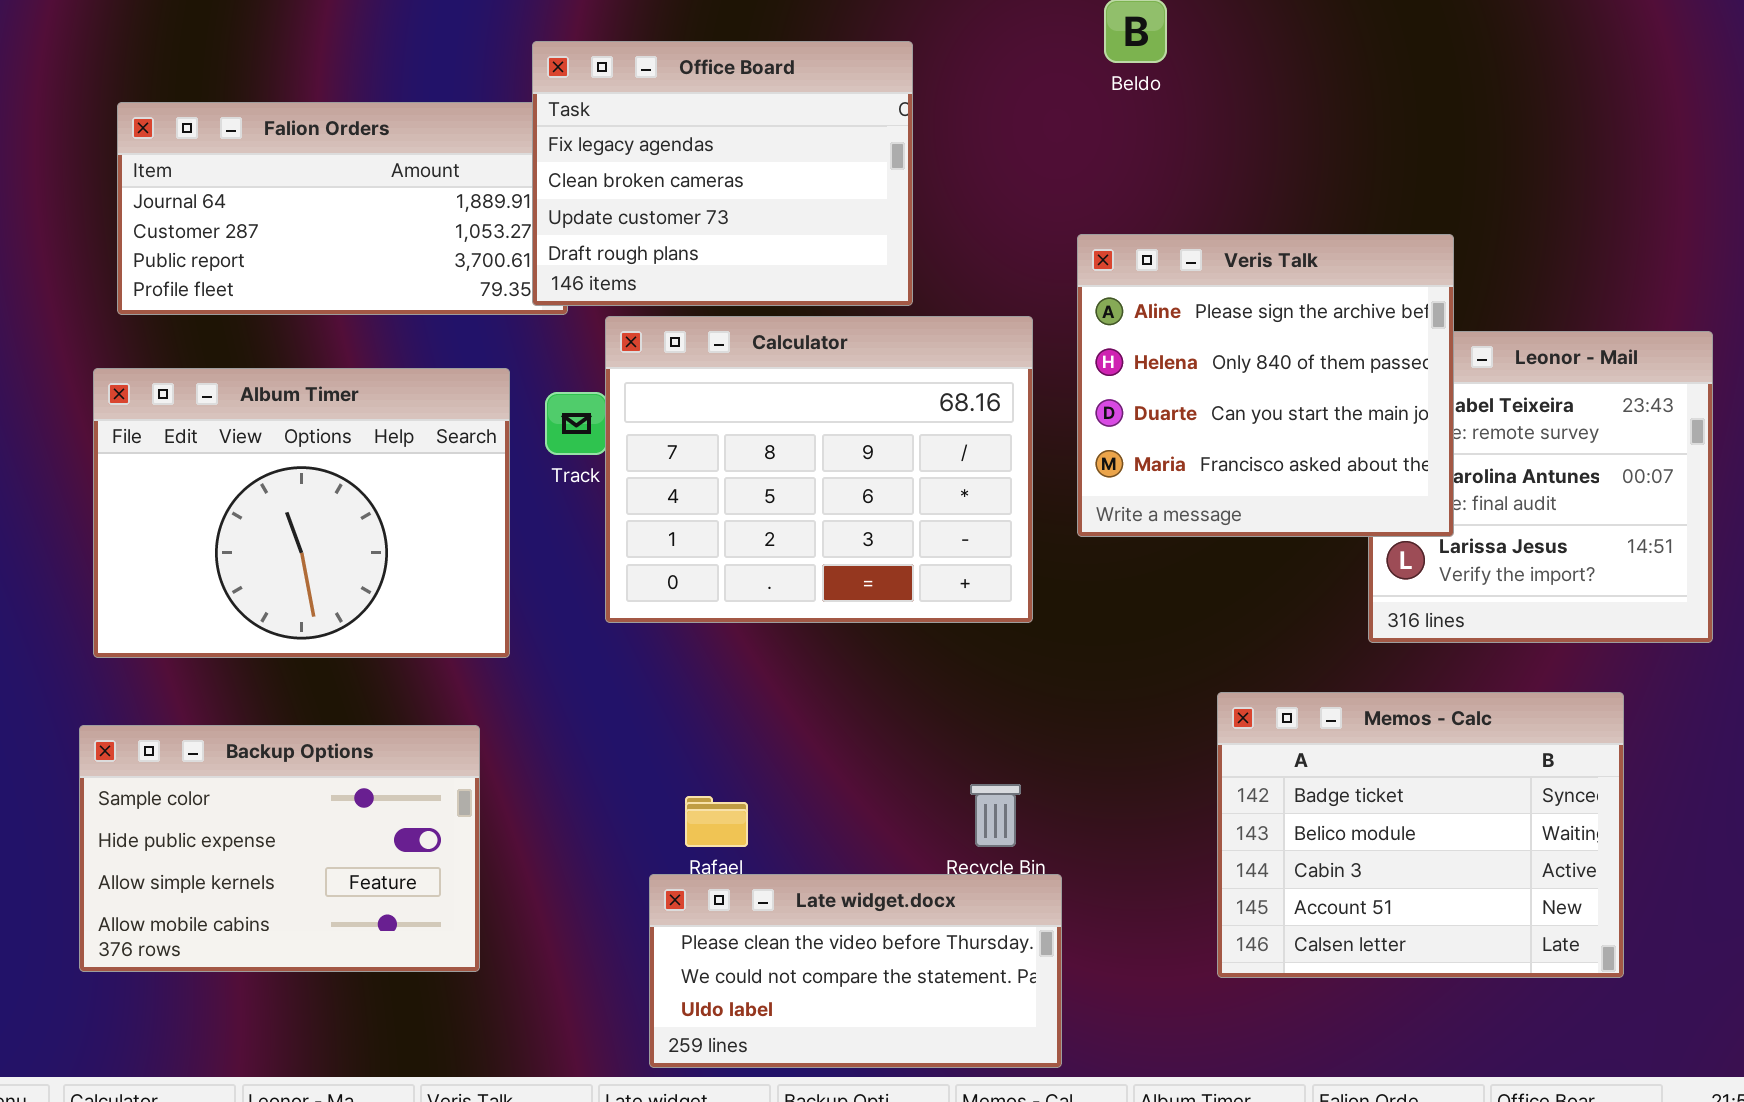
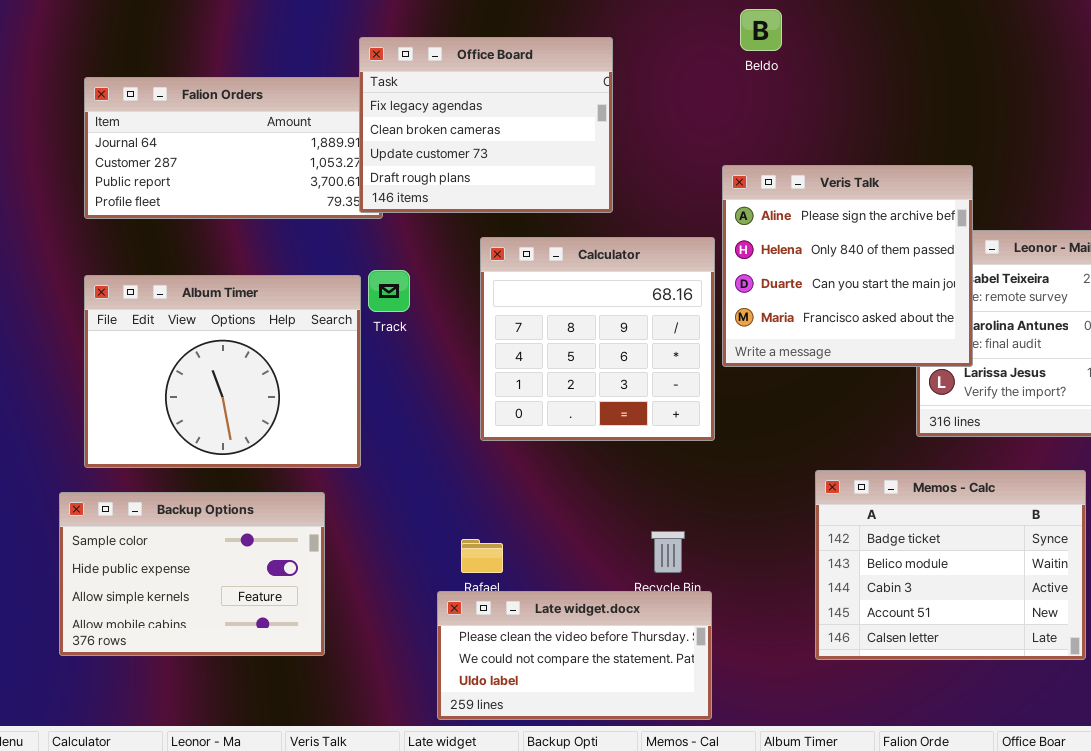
Calculator: [605,316,1033,623] -> [480,237,715,441], moved, resized
Album Timer: [93,368,510,658] -> [84,275,361,468], moved

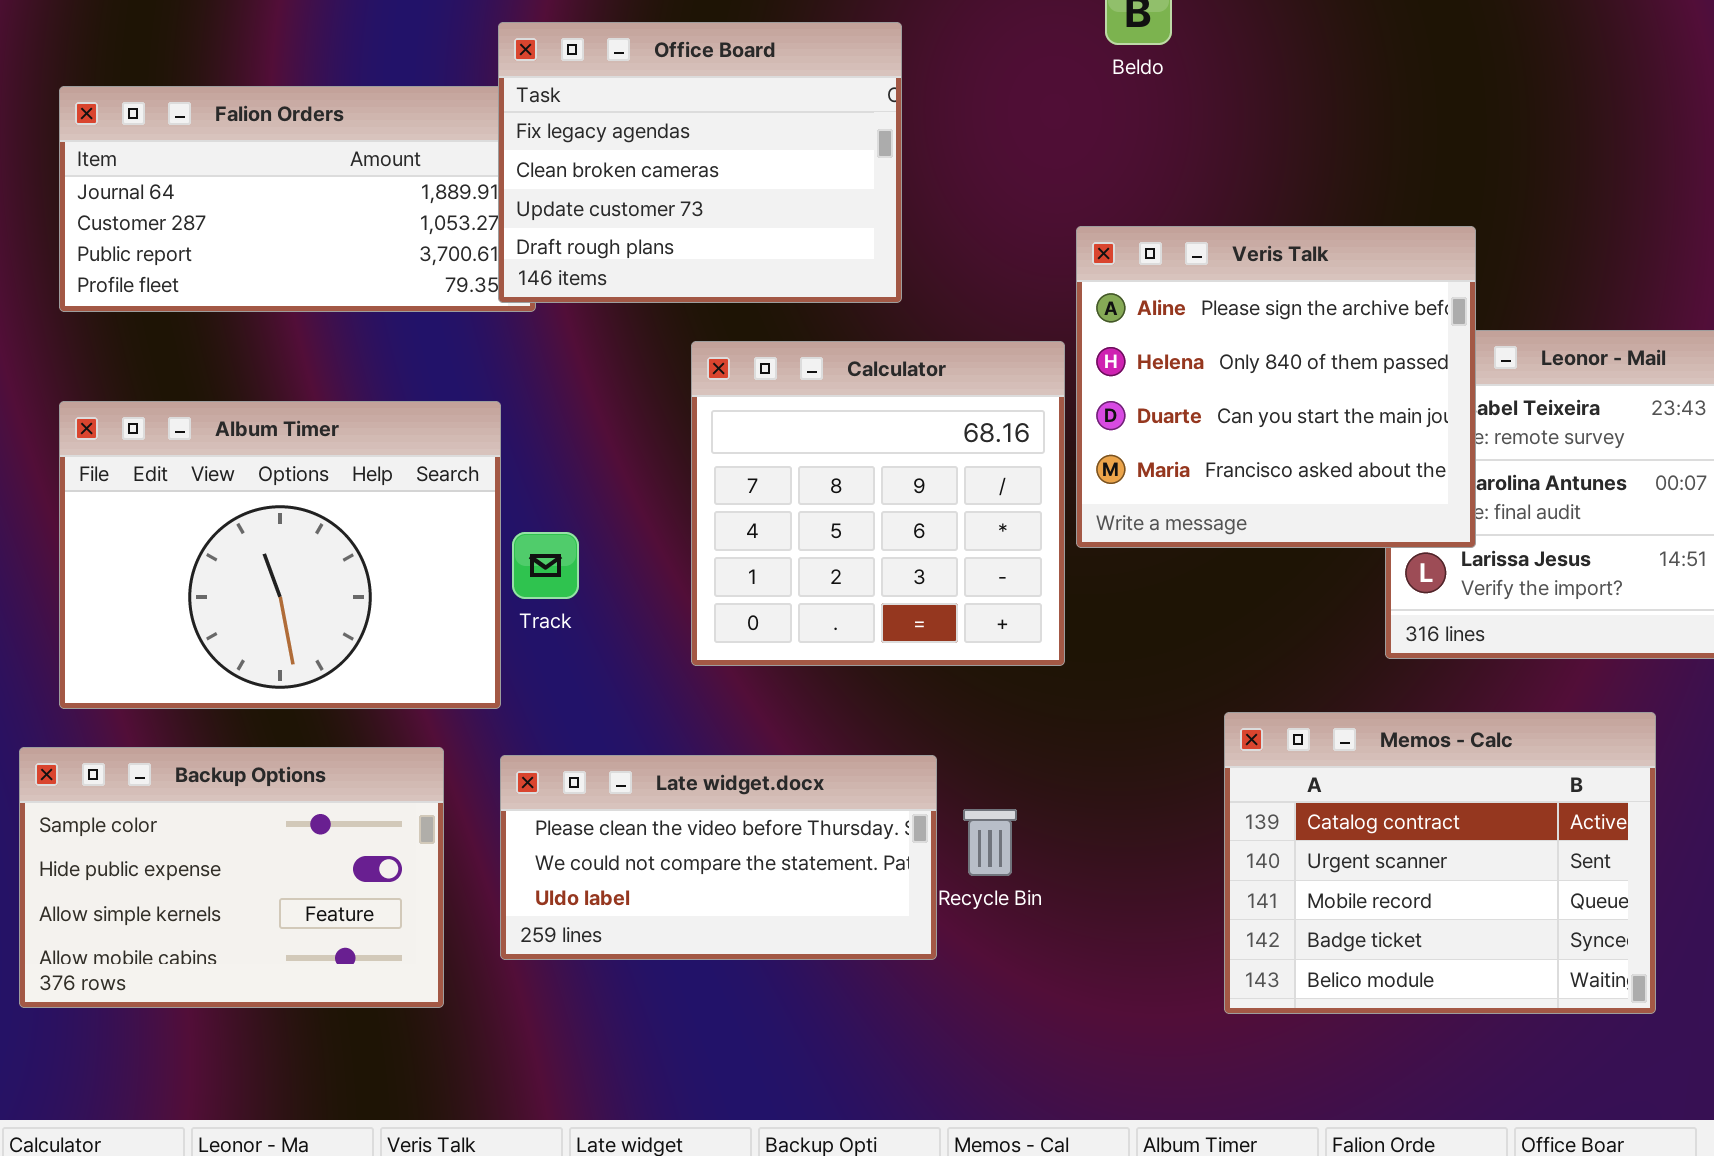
Track: [368,270,410,312] -> [512,532,579,599], moved
Memos - Calc: [815,470,1086,660] -> [1224,712,1656,1014], scrolled up 3 rows
Late widget.docx: [437,591,712,720] -> [500,755,937,960], moved

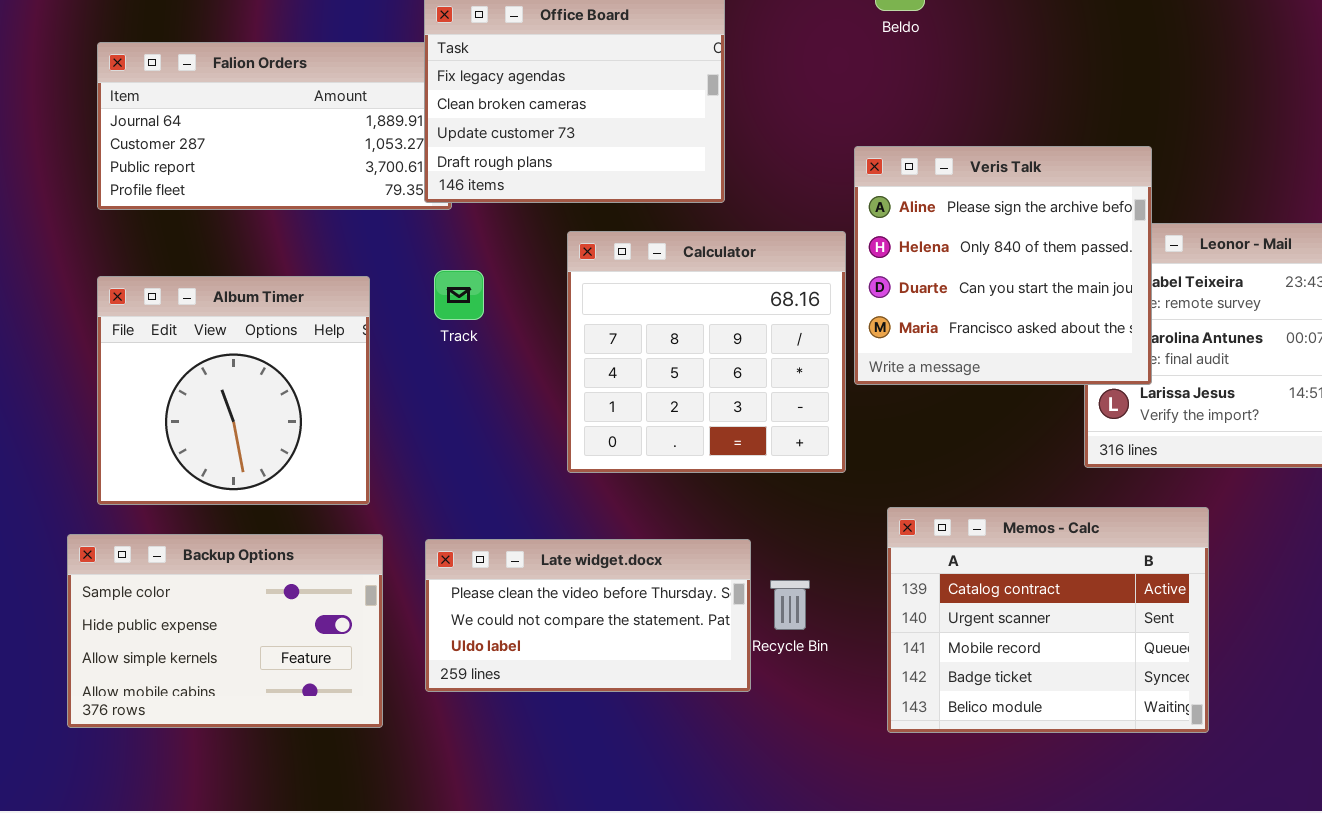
Album Timer: [59,401,501,709] -> [97,276,370,505], resized
Track: [512,532,579,599] -> [434,270,484,320], moved
Memos - Calc: [1224,712,1656,1014] -> [887,507,1209,733], moved

